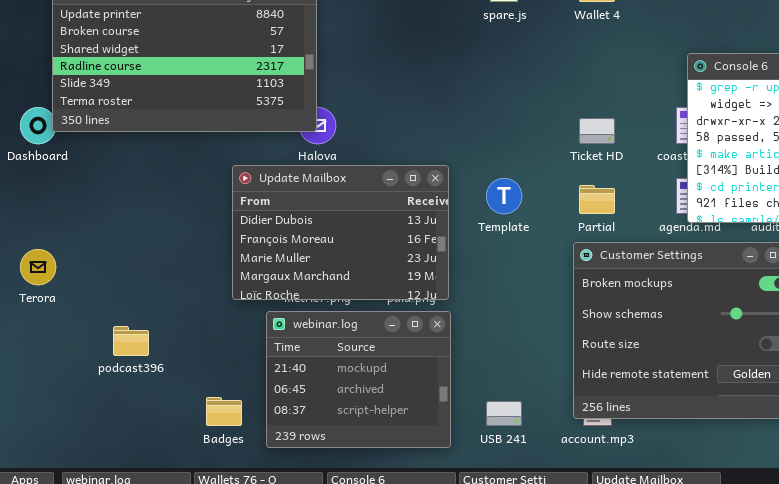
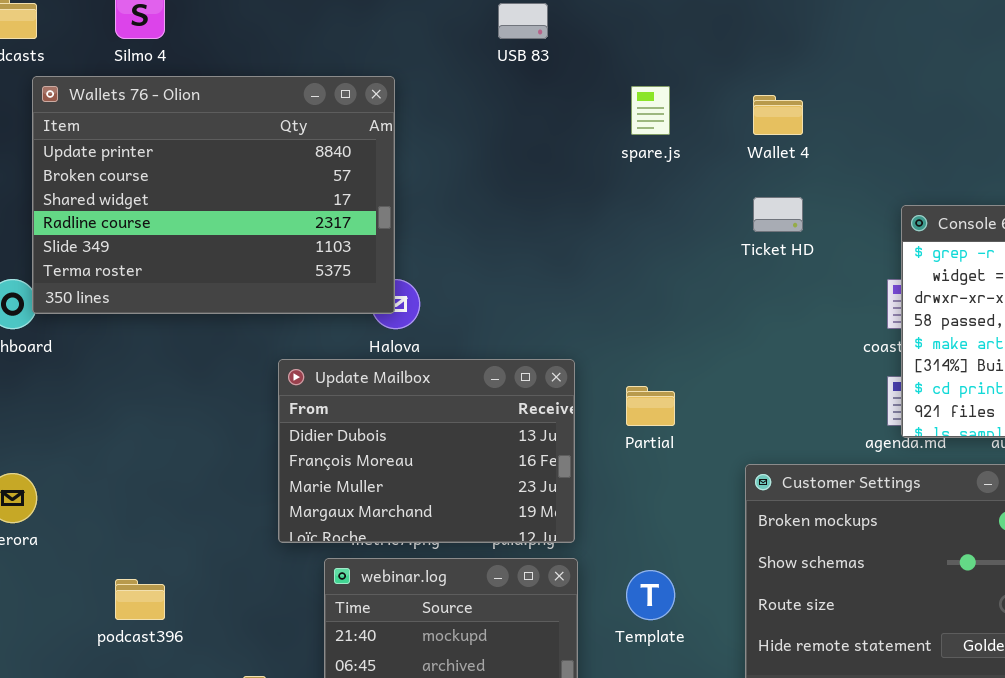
Ticket HD: [579,118,615,144] -> [753,197,803,232], moved
Template: [486,178,522,214] -> [626,570,675,620], moved
Partial: [579,185,615,214] -> [626,386,675,426], moved

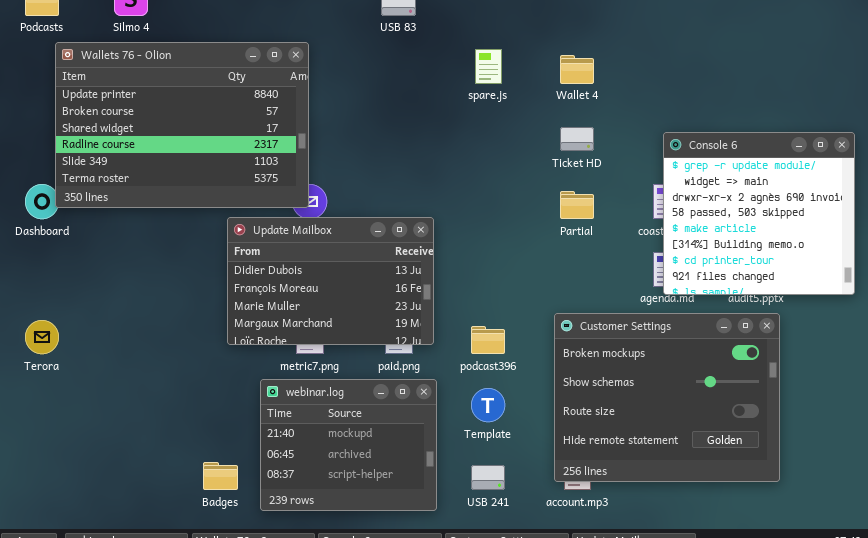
Update Mailbox: [278,359,575,543] -> [227,217,434,345], moved
Partial: [626,386,675,426] -> [560,191,594,219], moved
podcast396: [115,579,165,620] -> [471,326,505,354], moved

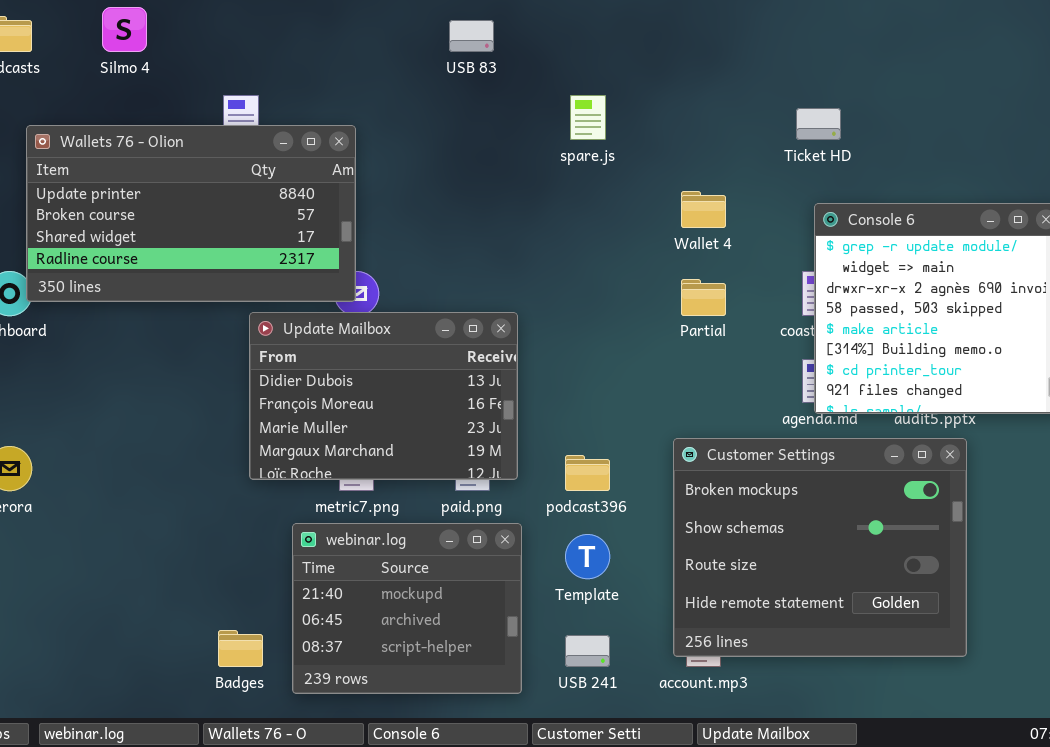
Wallets 76 - Olion: [55,42,309,208] -> [26,125,356,302], resized
Wallet 4: [560,55,594,84] -> [681,191,726,228], moved
Ticket HD: [560,127,594,151] -> [796,108,841,140], moved

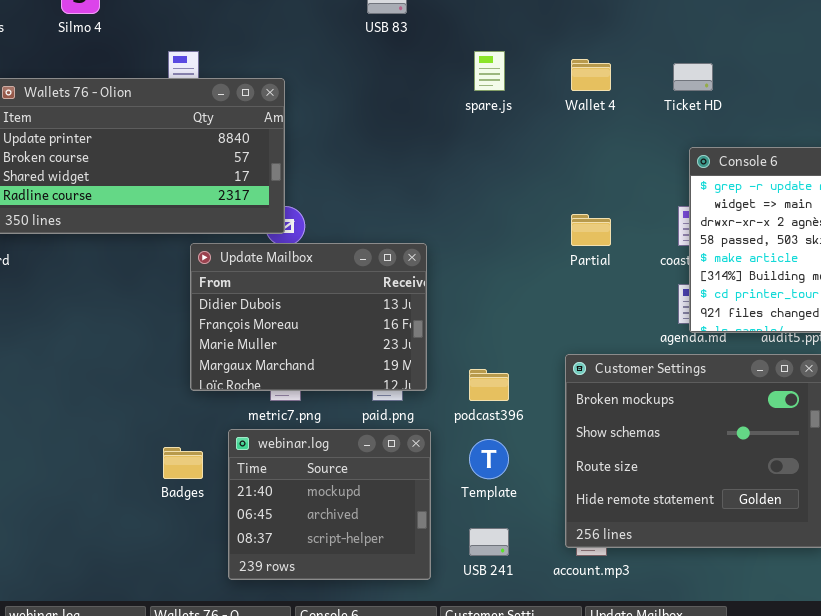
Wallet 4: [681,191,726,228] -> [571,59,611,91], moved
Badges: [218,630,263,667] -> [163,447,203,479], moved

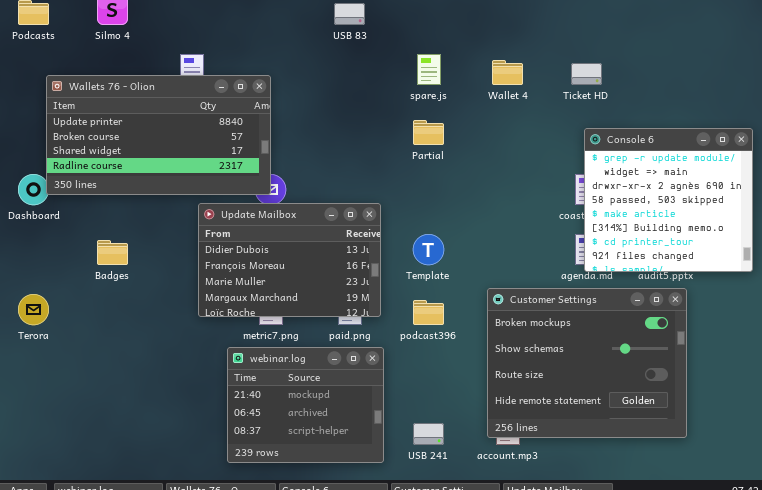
Partial: [571,214,611,246] -> [413,120,444,145], moved
Template: [469,439,509,479] -> [413,234,444,265], moved
Badges: [163,447,203,479] -> [97,240,128,265], moved

